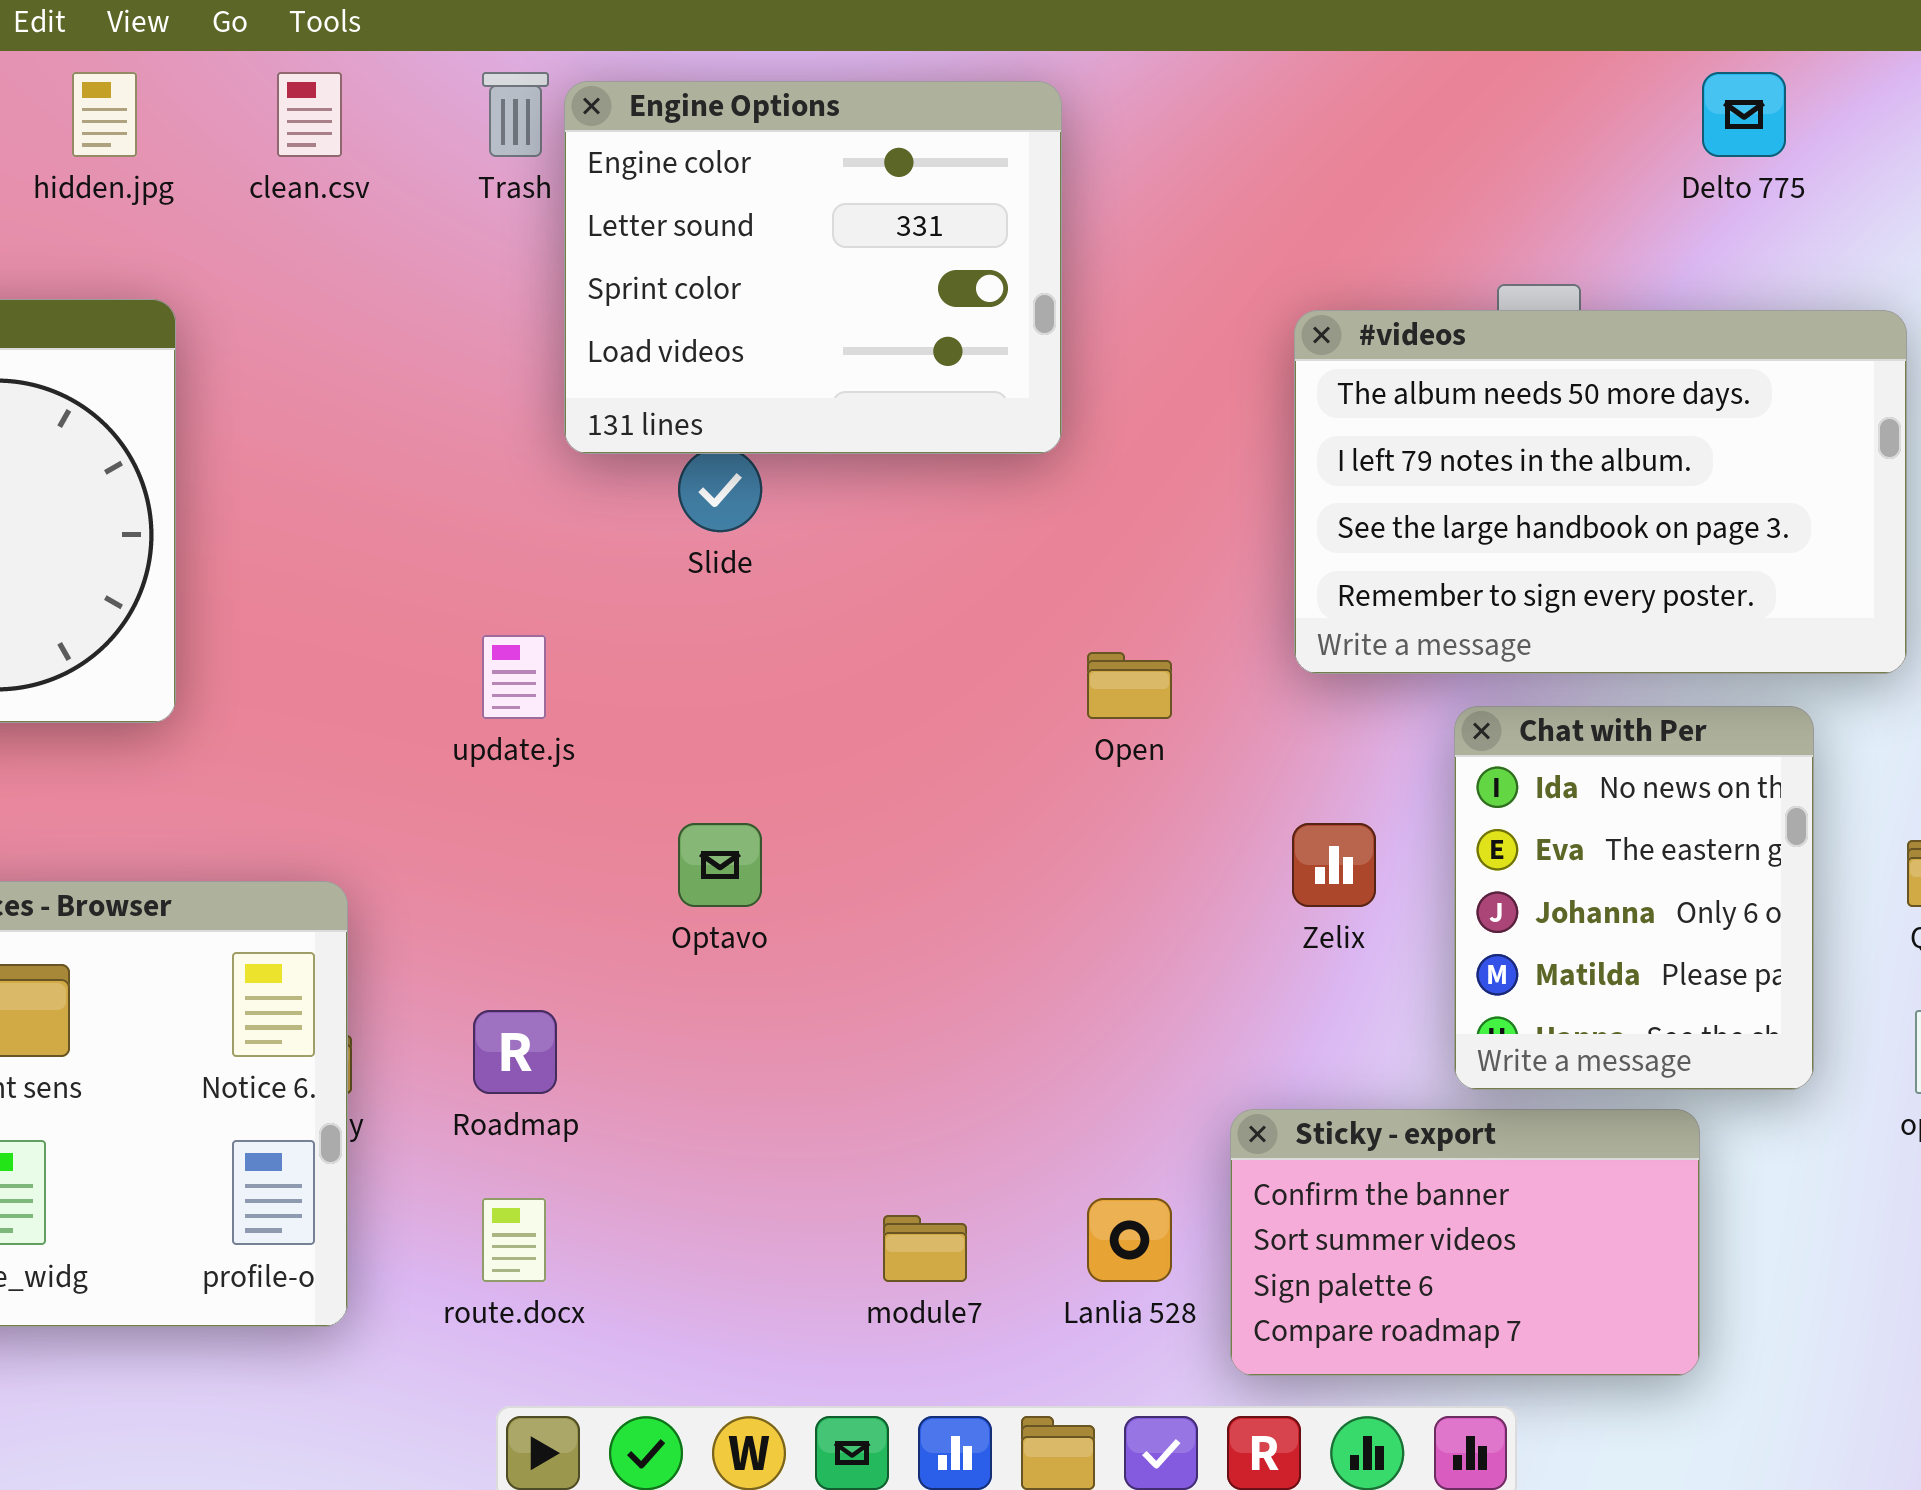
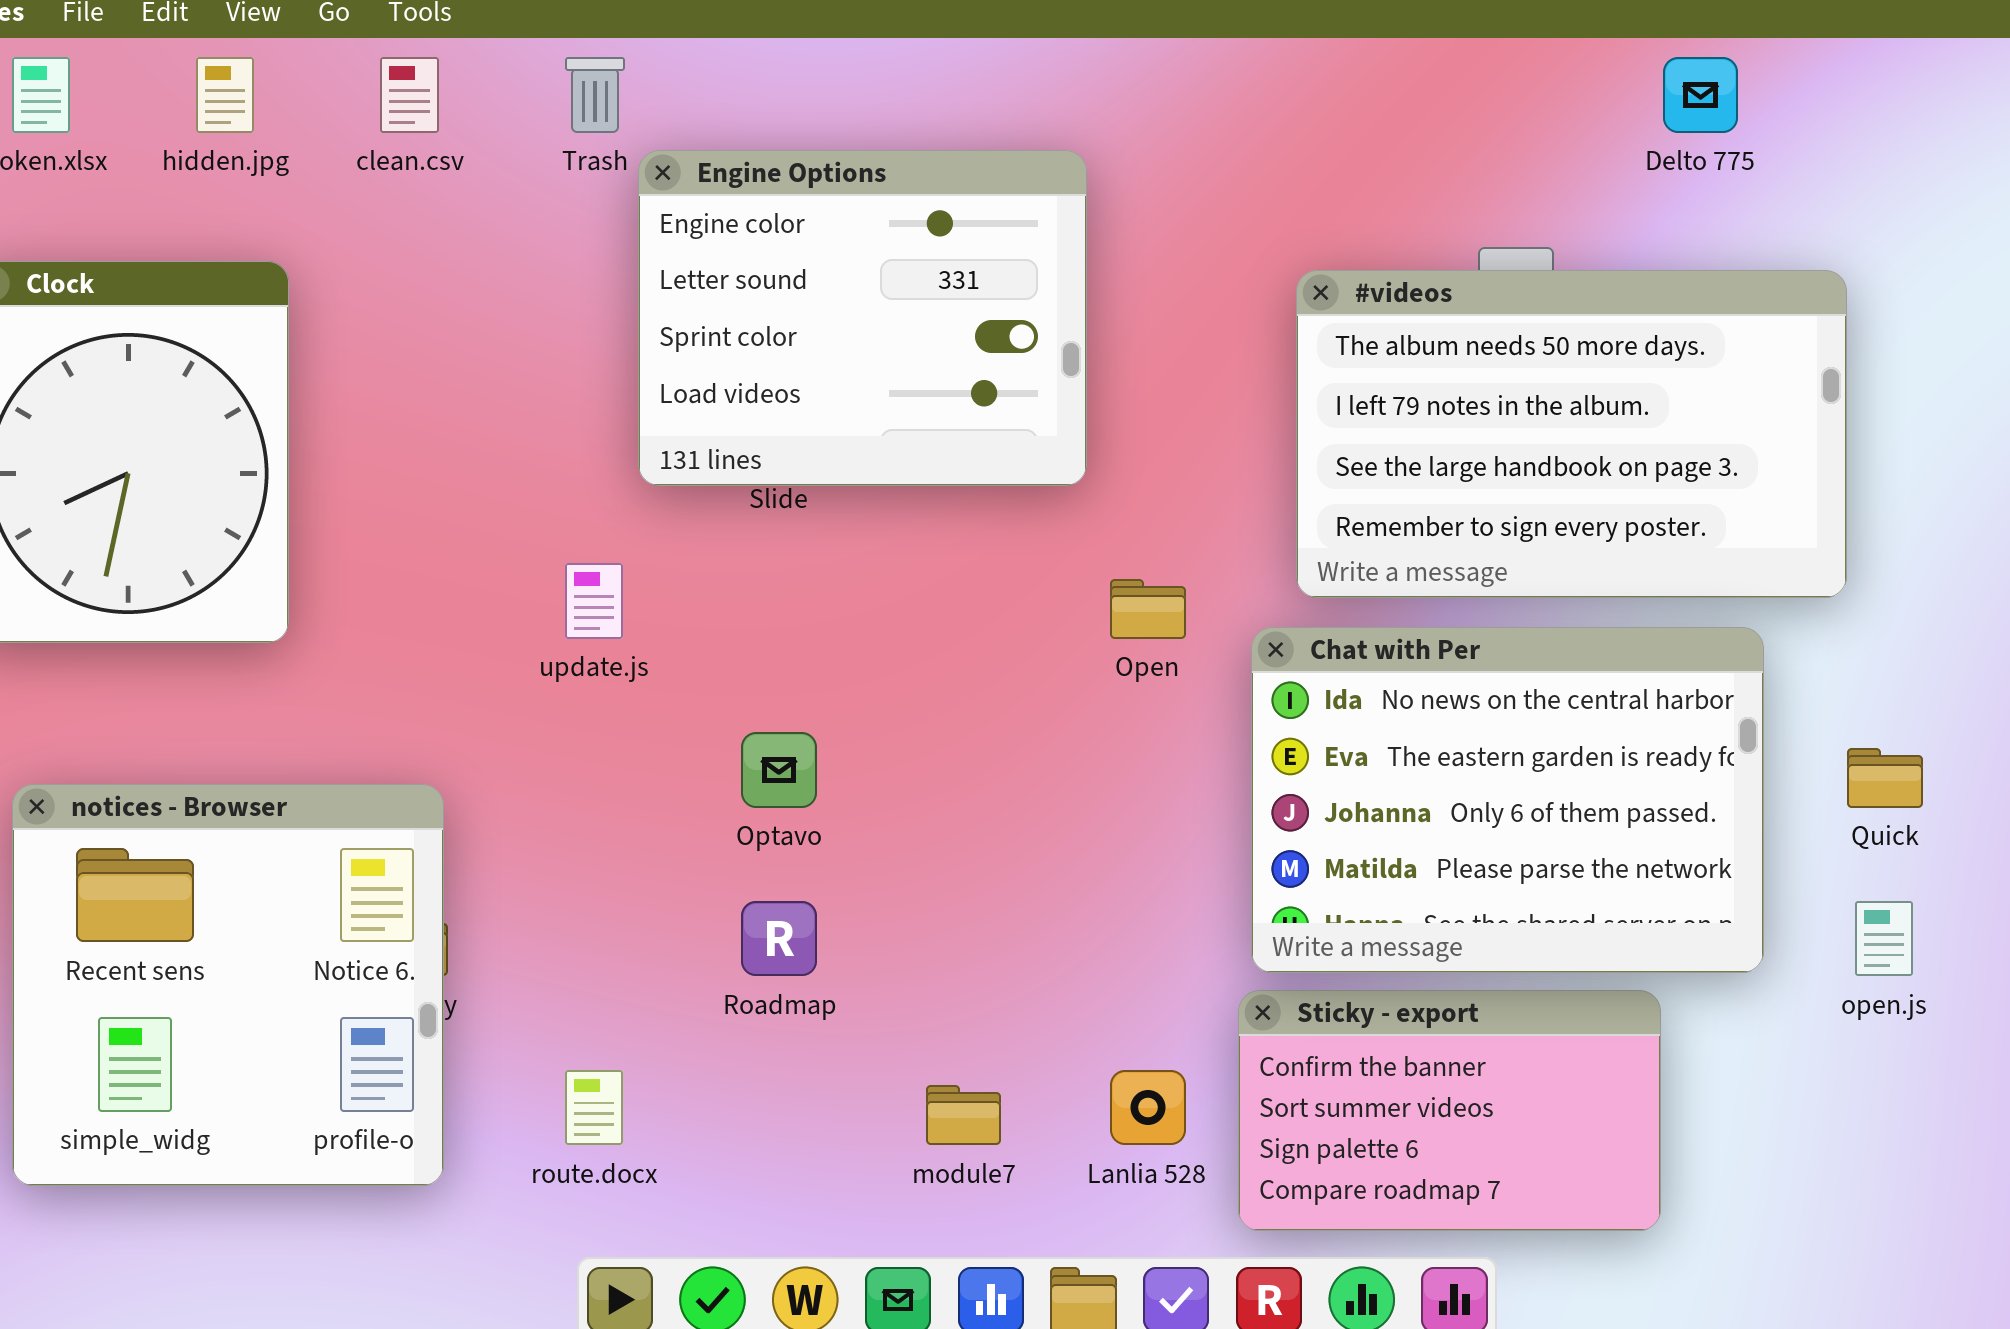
Engine Options: [564,81,1062,454] -> [638,150,1087,486], moved
Chat with Per: [1454,706,1814,1090] -> [1251,627,1764,973], resized
Roadmap: [473,1010,557,1094] -> [741,901,817,976], moved

